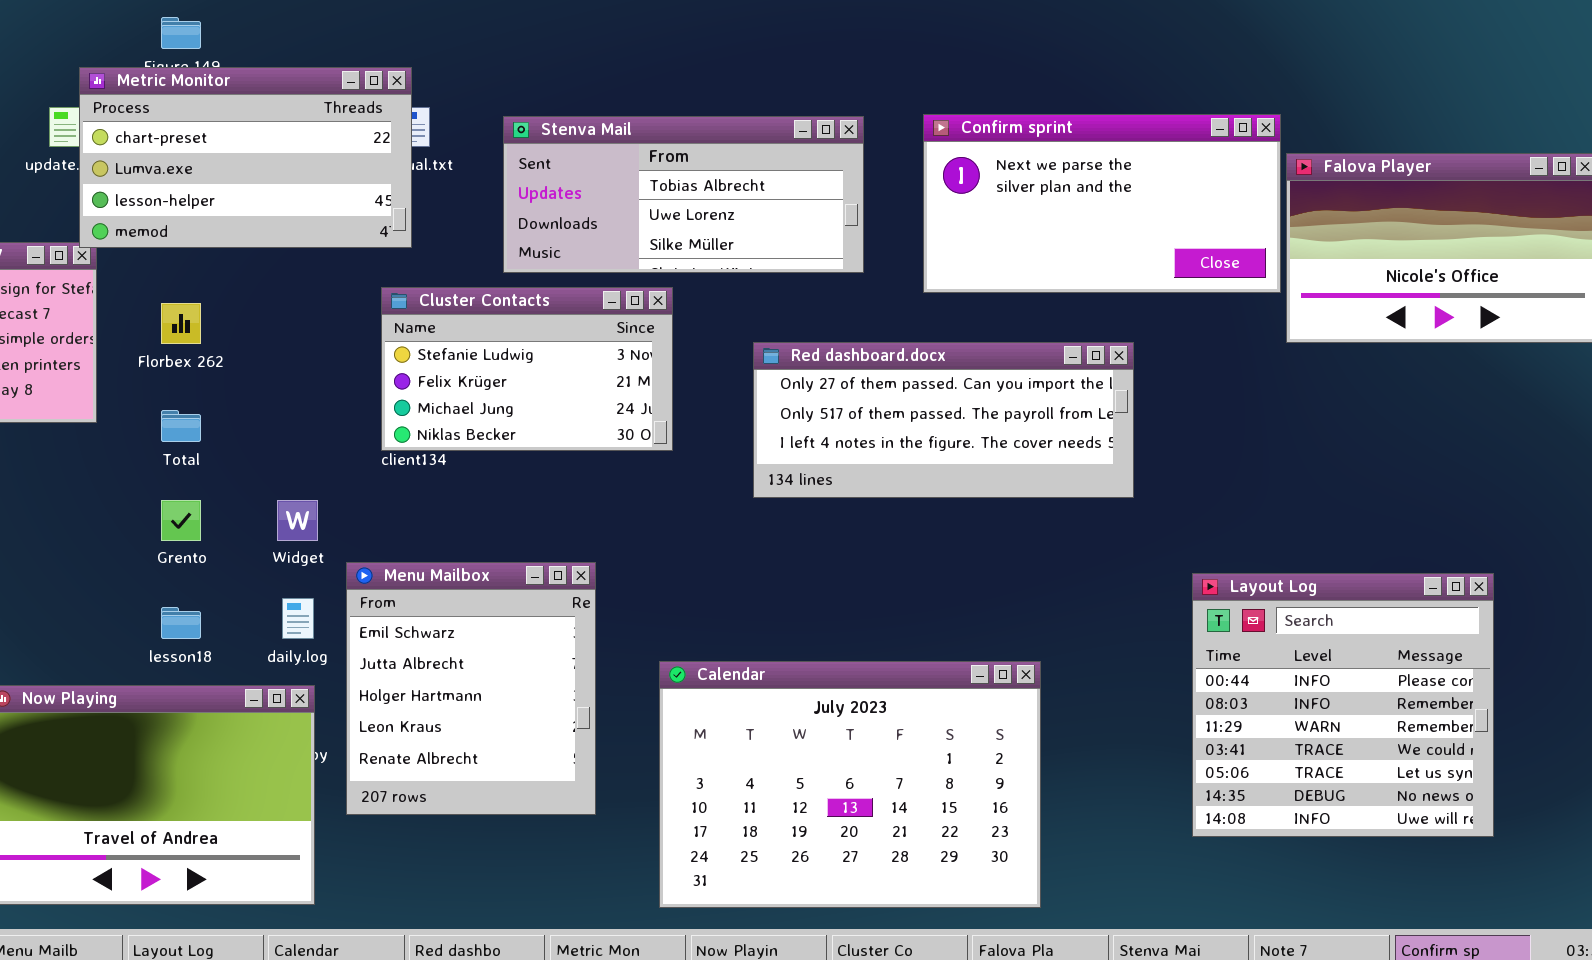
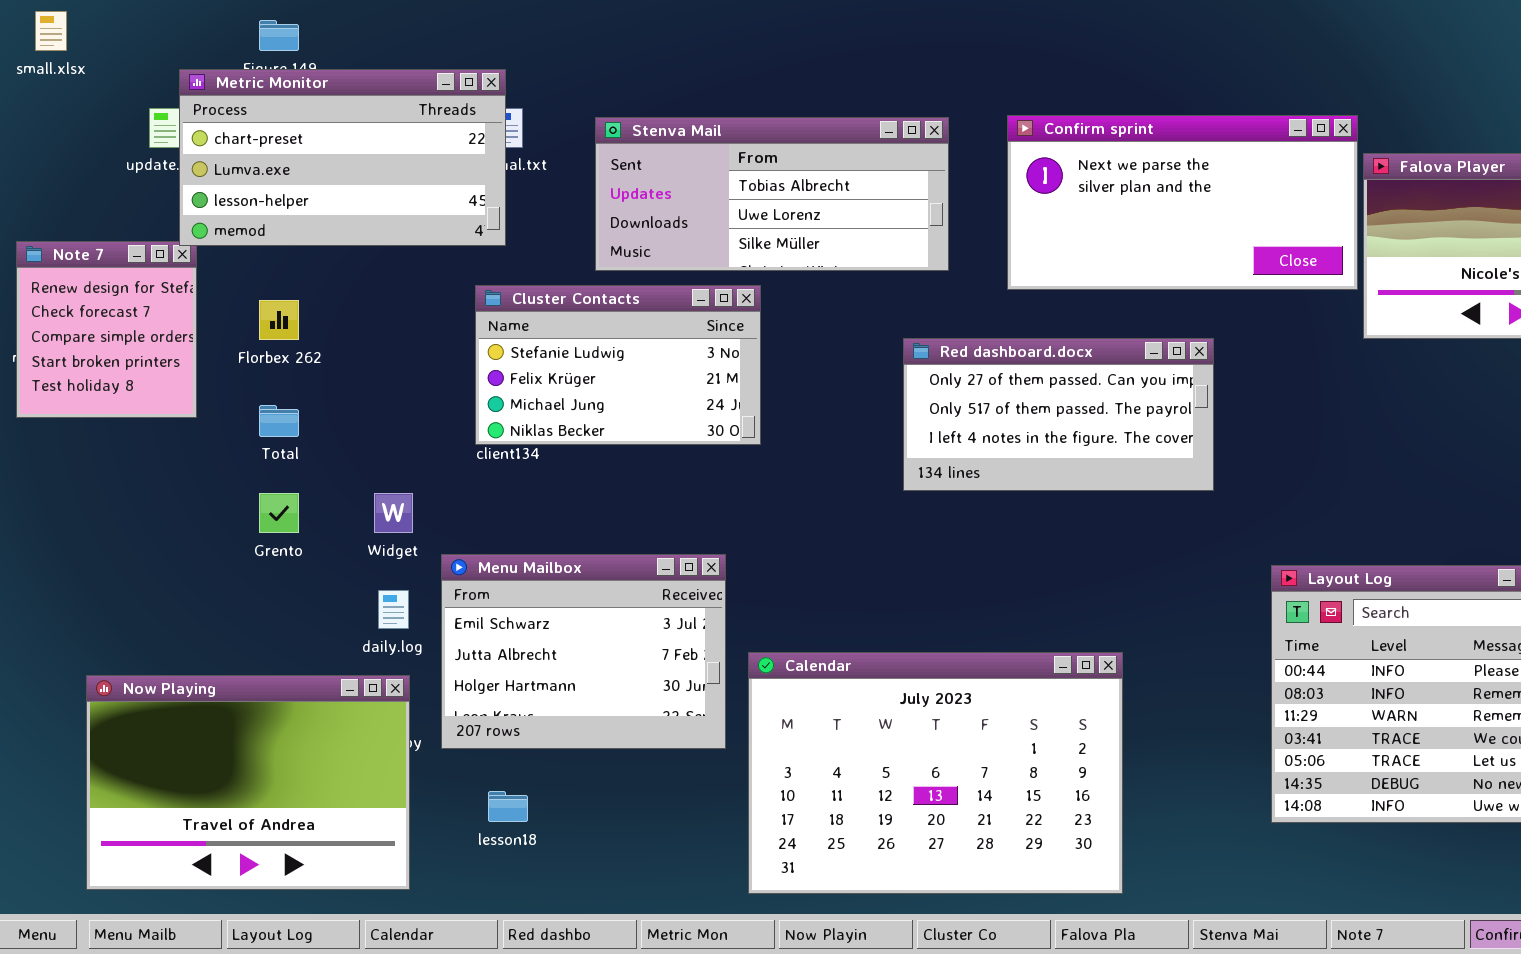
Red dashboard.docx: [753,342,1134,498] -> [903,338,1214,491], resized
Menu Mailbox: [346,562,596,815] -> [441,554,726,749], resized
lesson18: [161,607,201,639] -> [488,791,528,822], moved

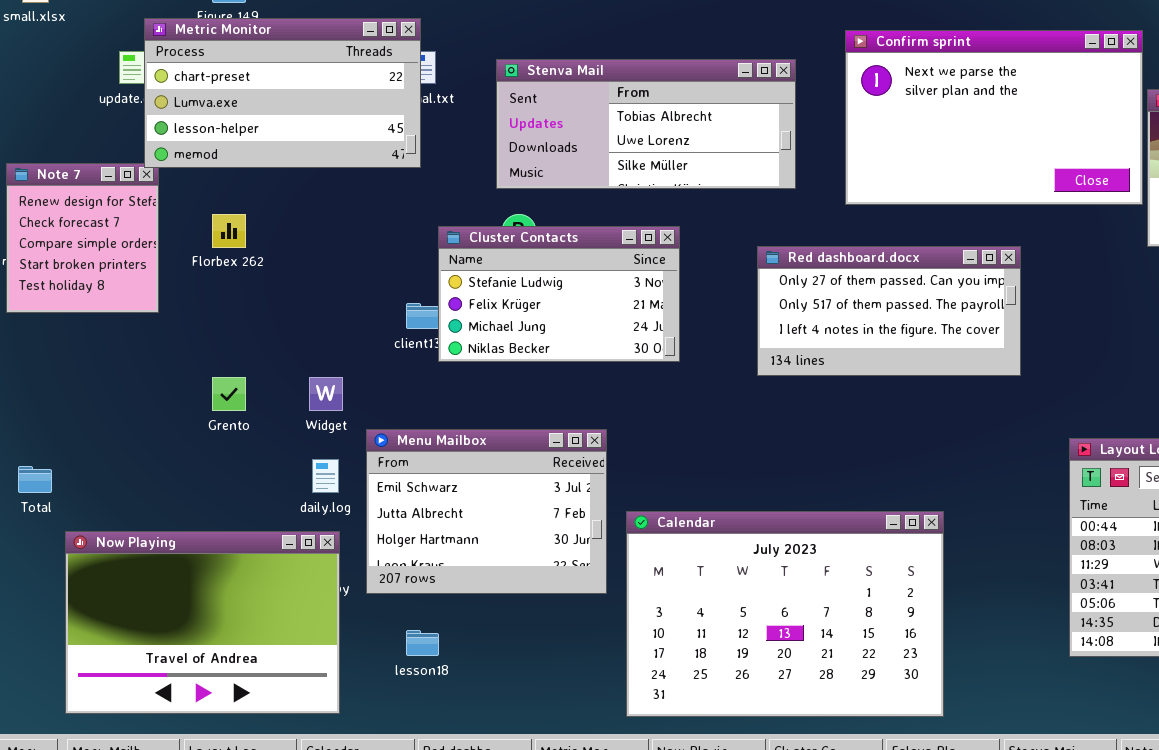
Confirm sprint: [1007,115,1358,290] -> [845,30,1143,205], resized
Cluster Contacts: [475,285,761,445] -> [438,226,680,362], moved
Total: [259,405,299,437] -> [18,466,52,493], moved

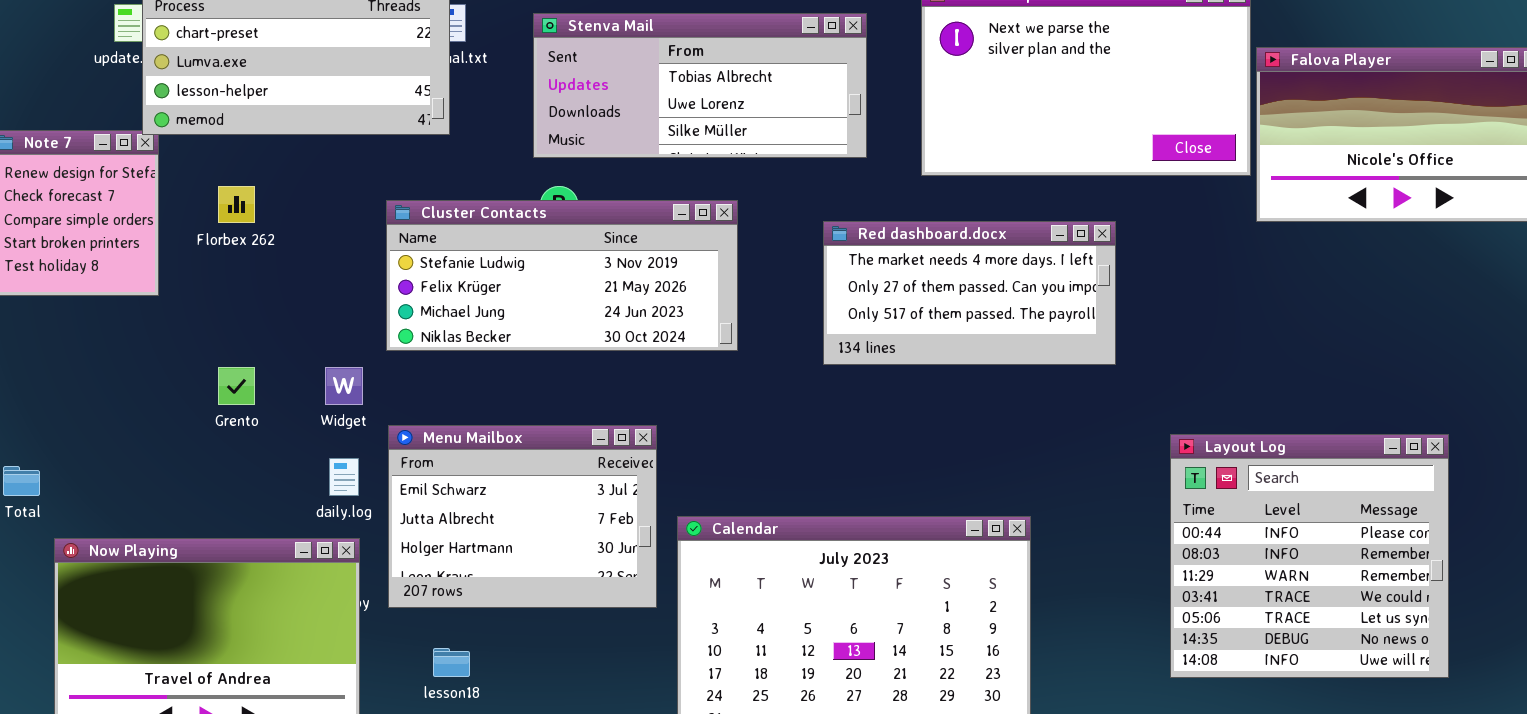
Cluster Contacts: [438,226,680,362] -> [386,200,738,351], resized
Red dashboard.docx: [757,246,1021,376] -> [823,221,1116,365], scrolled up 1 row

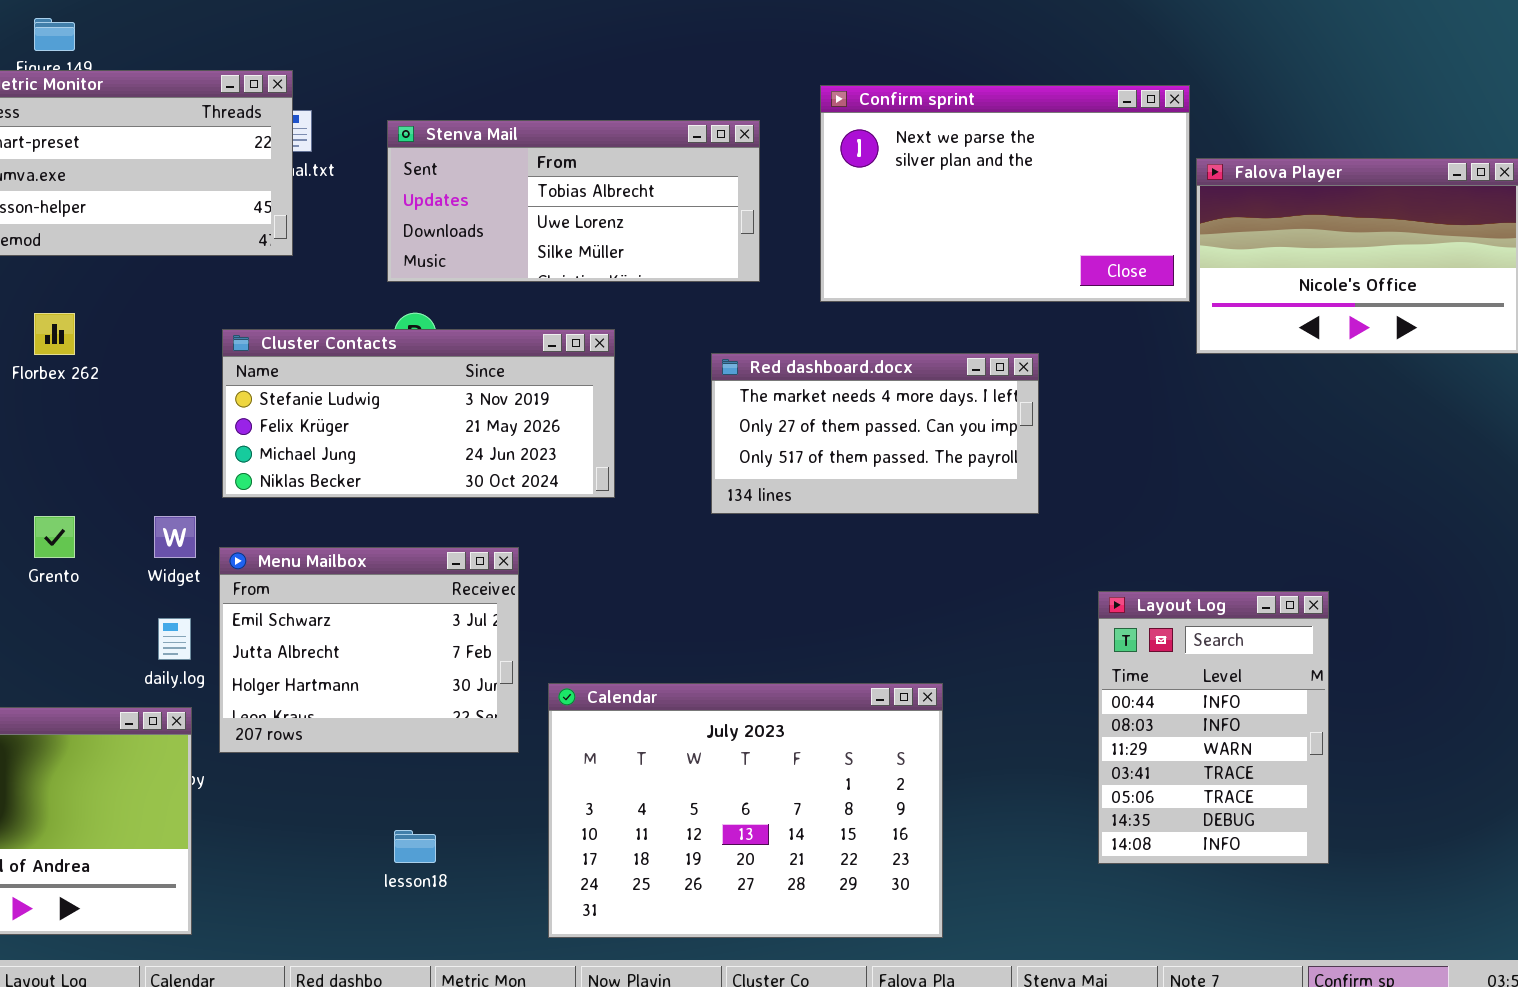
Menu Mailbox: [388,425,657,608] -> [219,547,519,753], moved
Layout Log: [1170,434,1449,678] -> [1098,591,1329,864], resized
lesson18: [433,648,470,677] -> [394,830,436,863], moved

